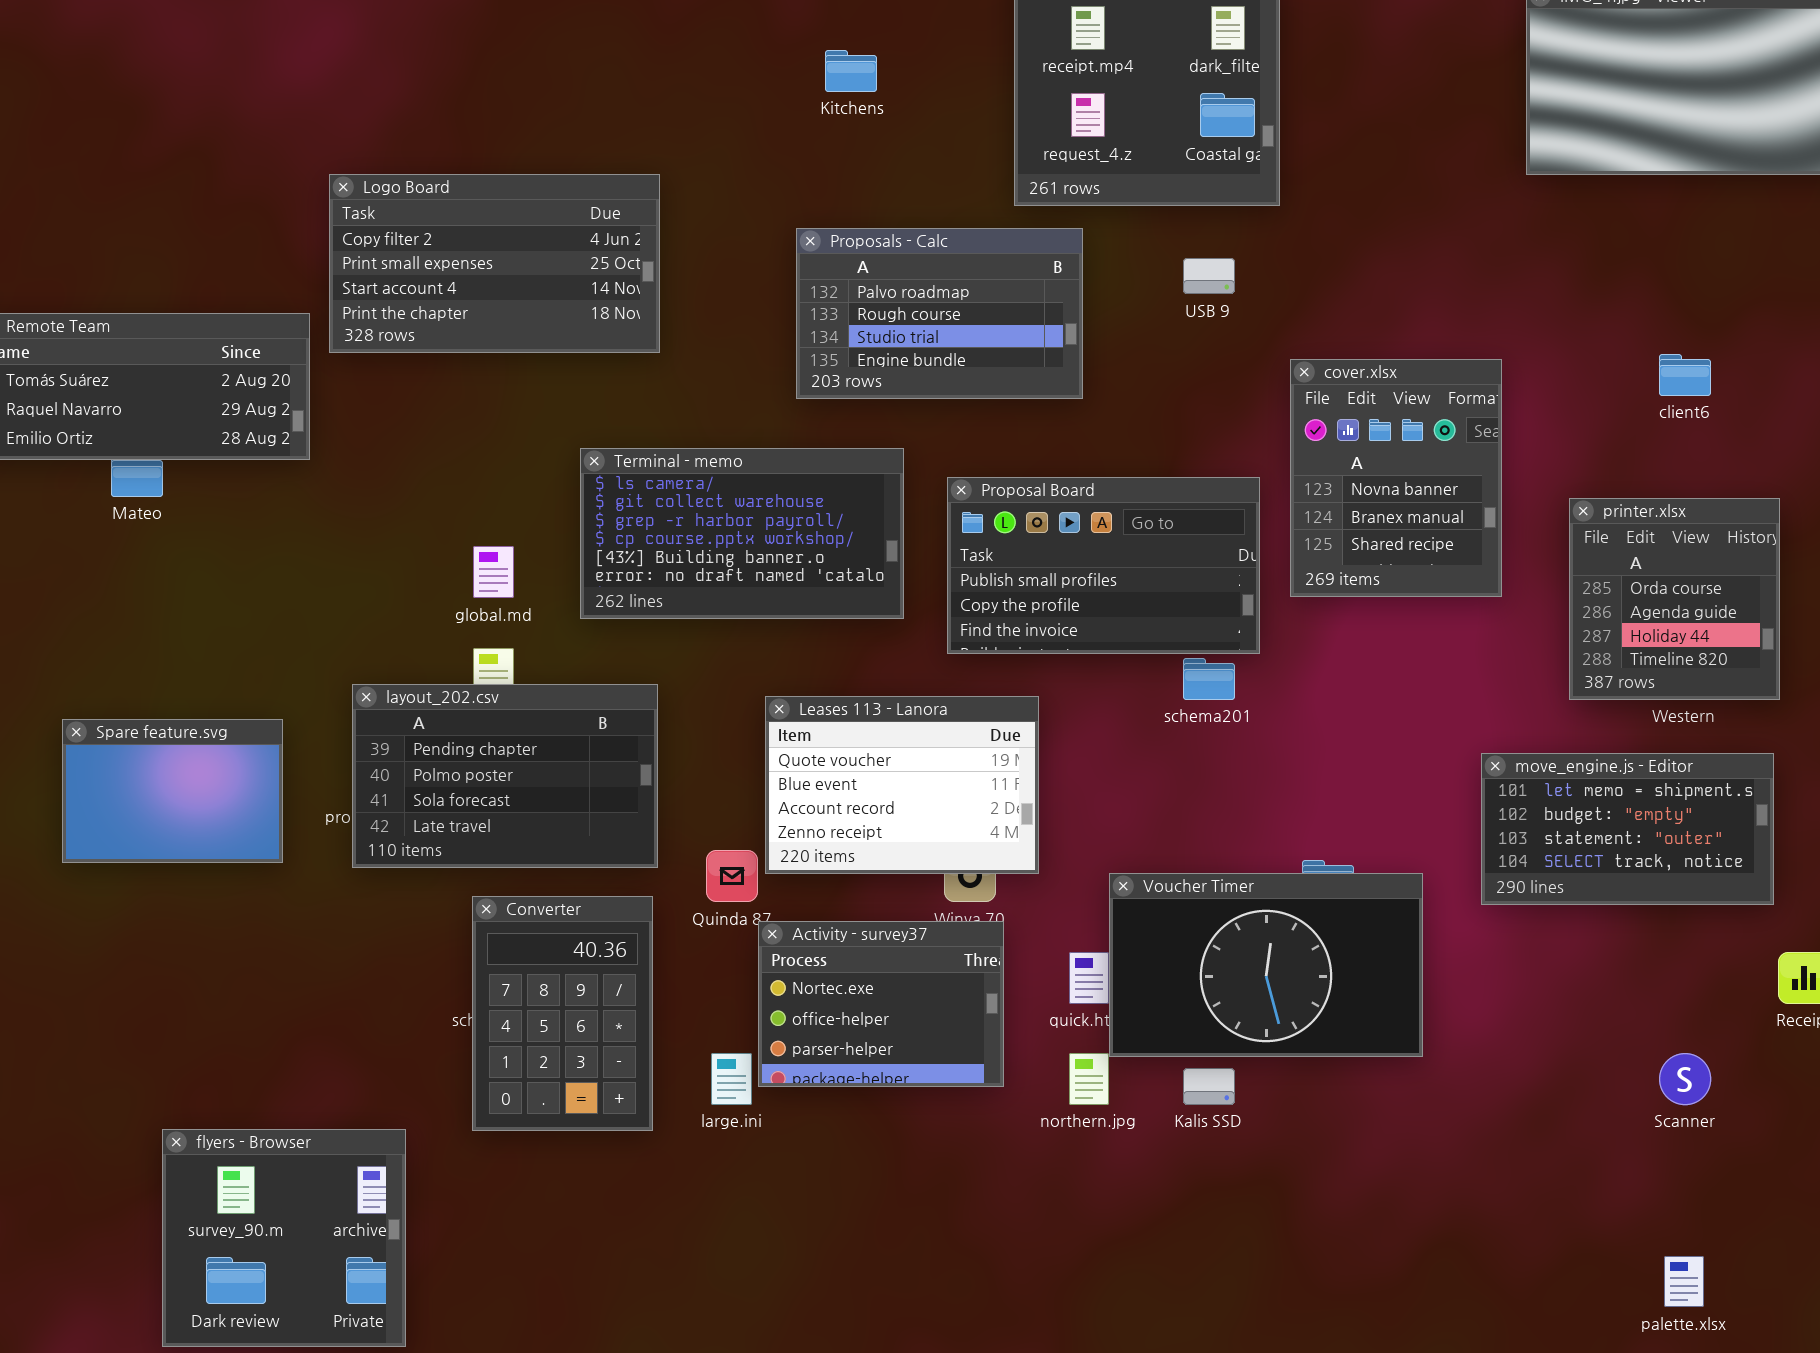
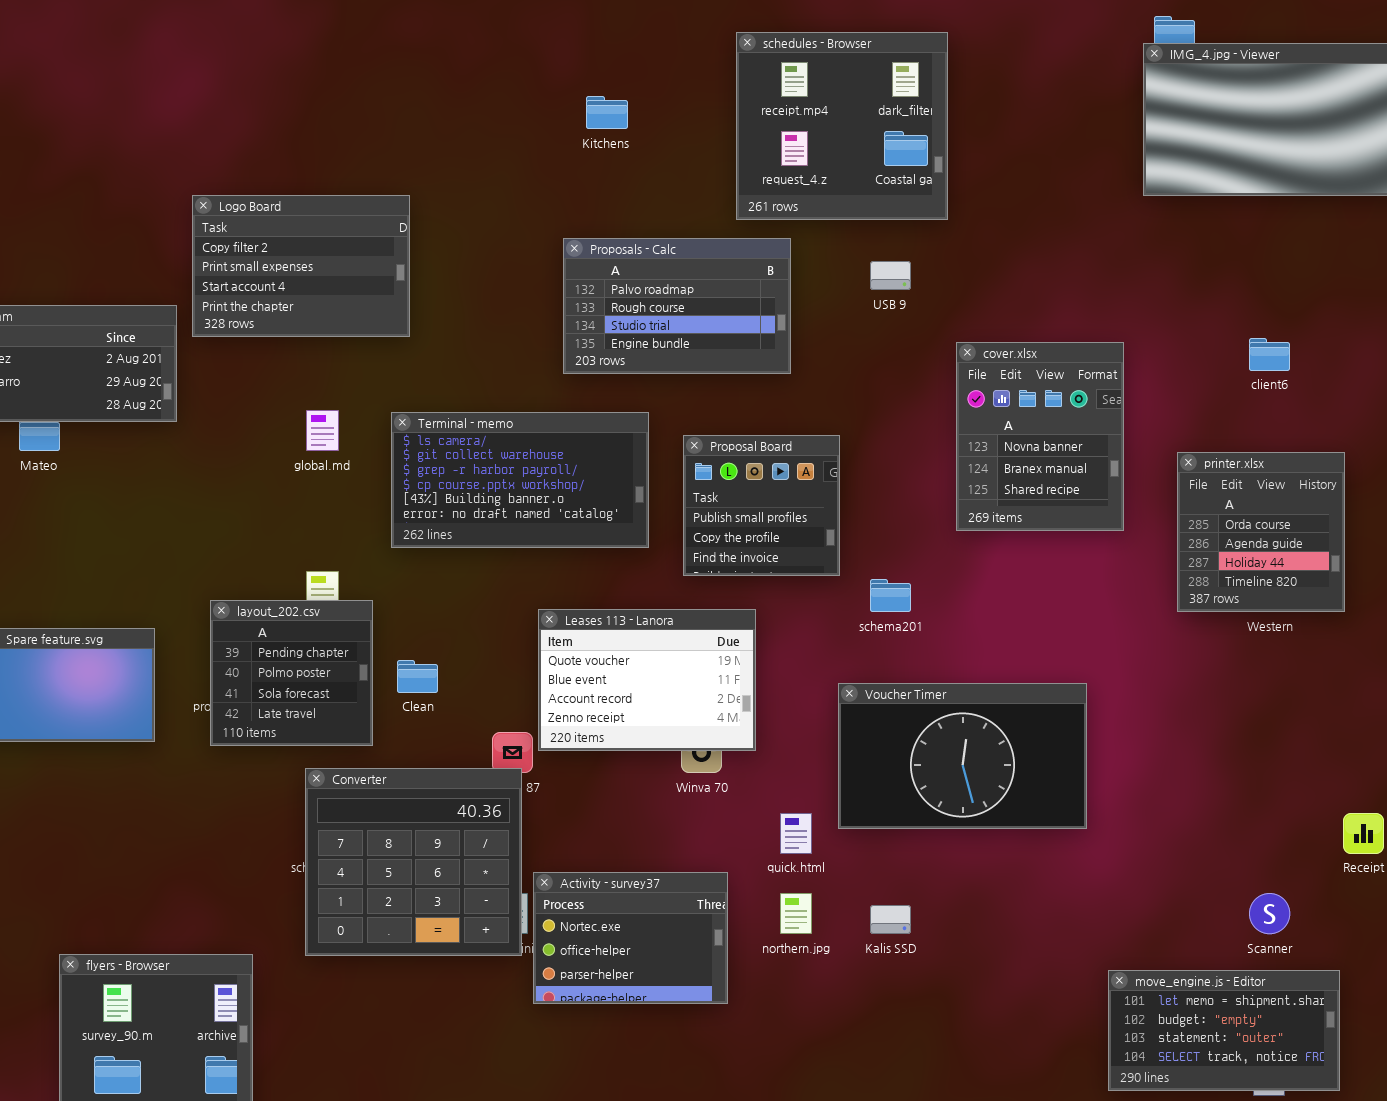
Logo Board: [329,174,660,353] -> [192,195,410,337], resized
Proposal Board: [947,477,1260,654] -> [683,435,840,576], resized
global.md: [473,546,514,598] -> [306,410,339,451], moved
layout_202.csv: [352,684,658,868] -> [210,600,373,746], resized
move_engine.js - Editor: [1481,753,1774,905] -> [1108,970,1340,1091], moved
Voucher Timer: [1109,873,1423,1057] -> [838,683,1087,829], moved
Converter: [472,896,653,1131] -> [305,768,522,956], resized
Activity - survey37: [758,921,1004,1087] -> [533,872,728,1004], moved

